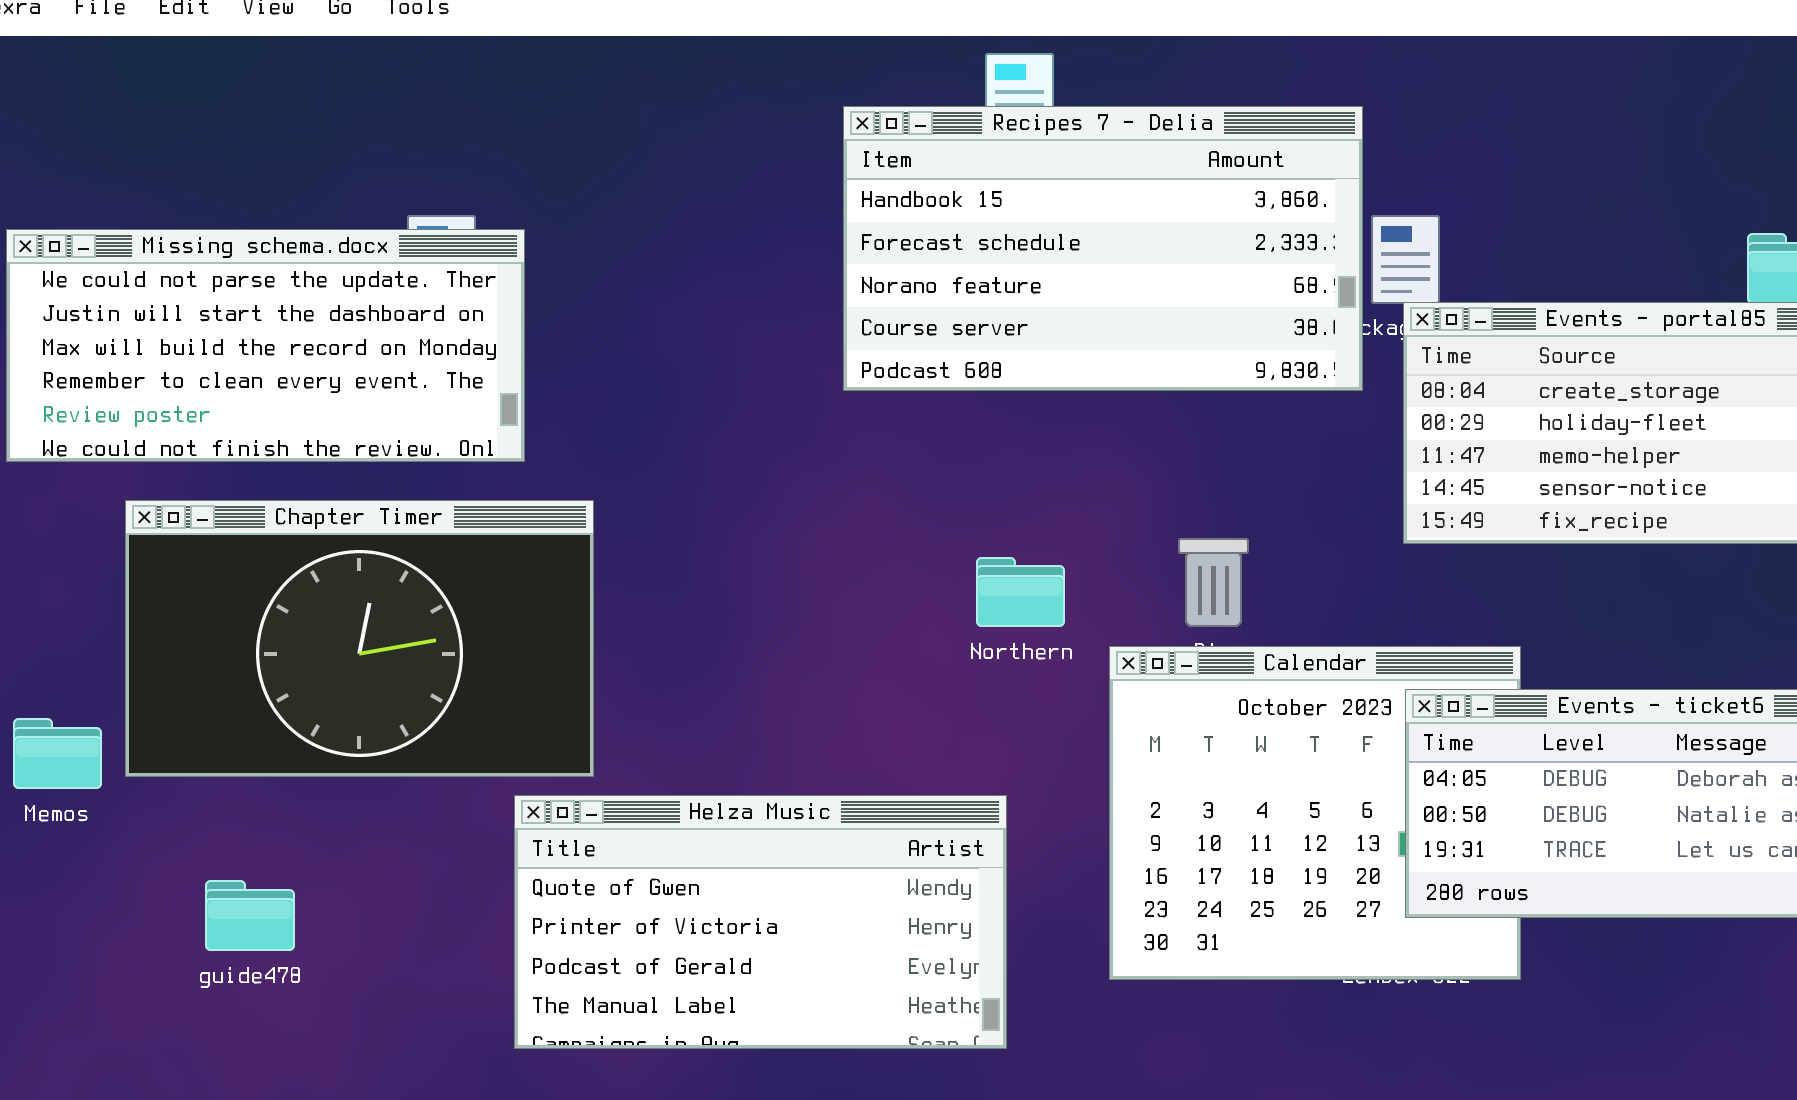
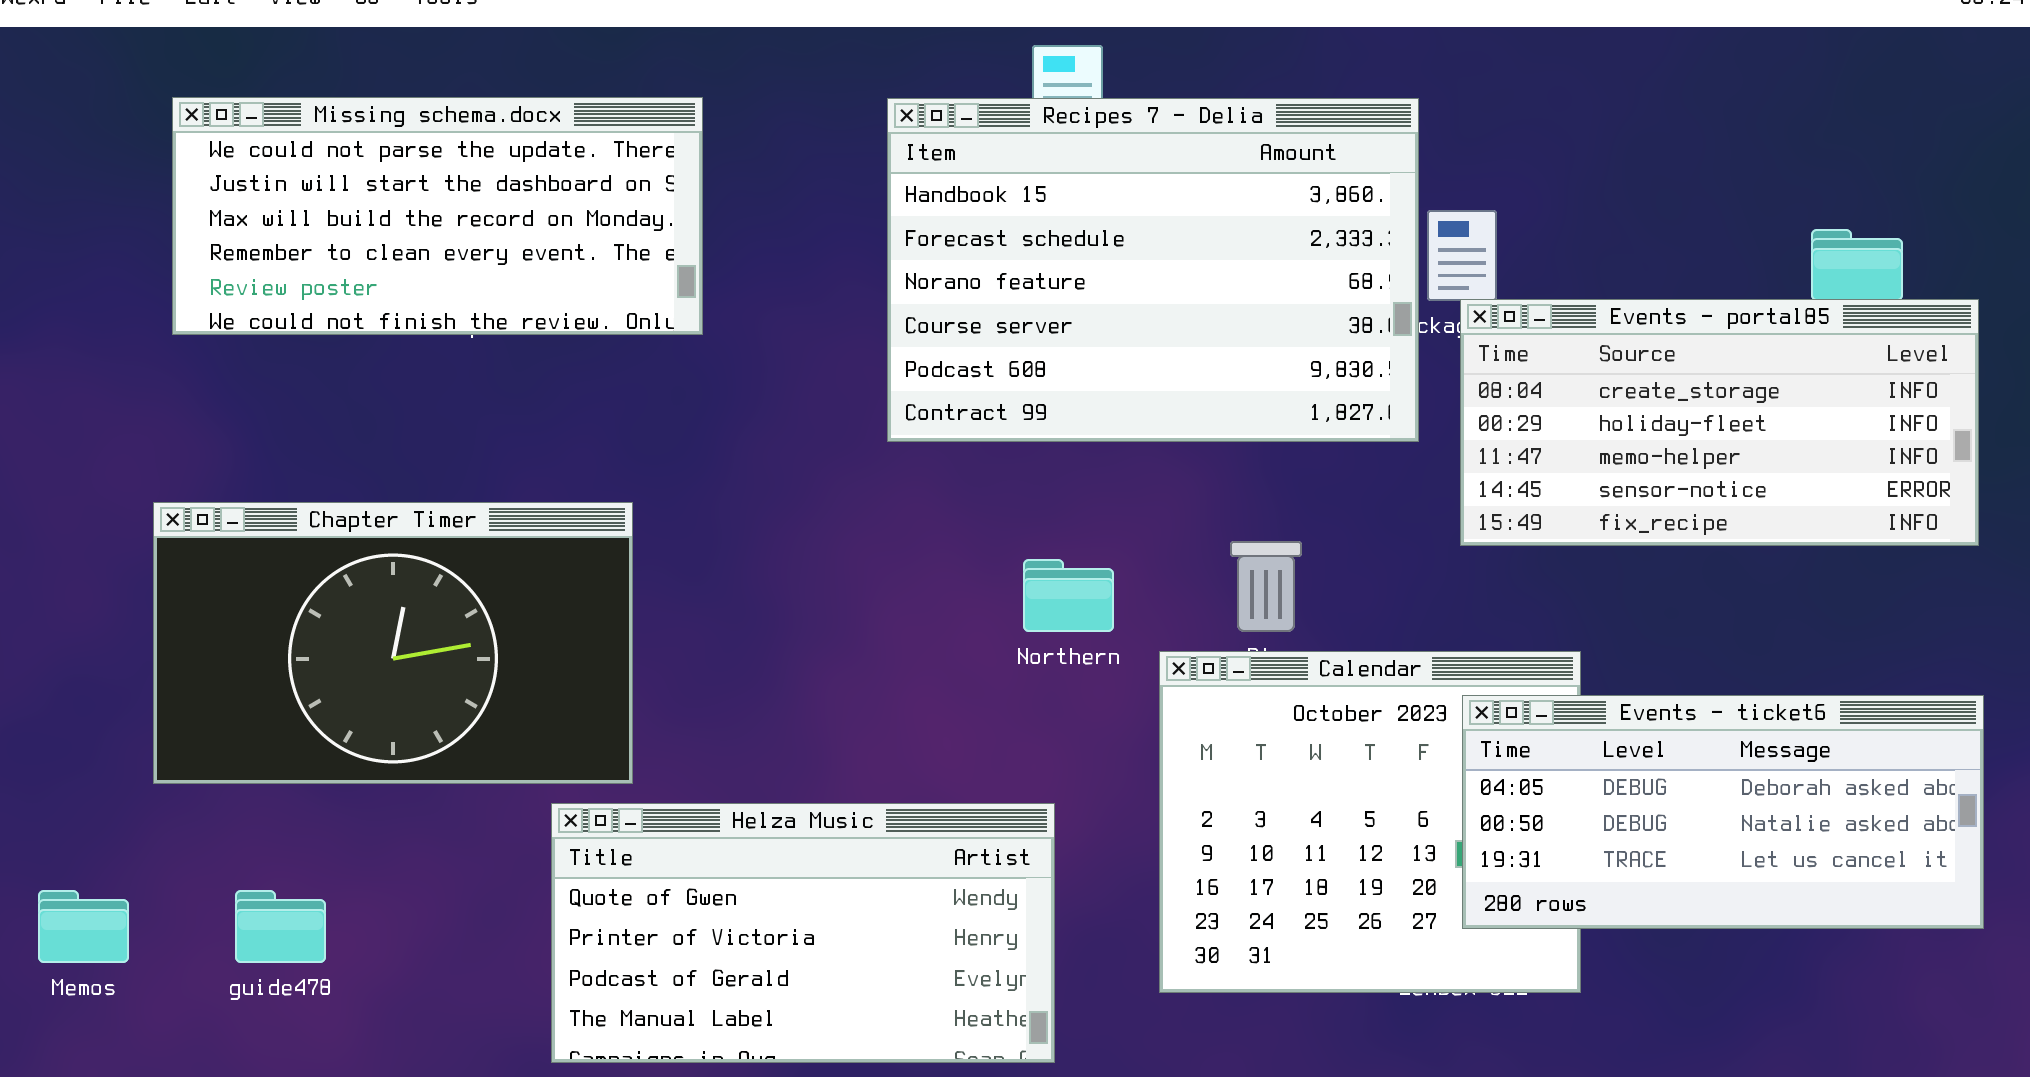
Recipes 7 - Delia: [843,106,1363,391] -> [887,98,1419,442], resized
Missing schema.docx: [6,229,525,462] -> [172,97,703,335], moved
Memos: [13,718,102,789] -> [38,890,129,963], moved

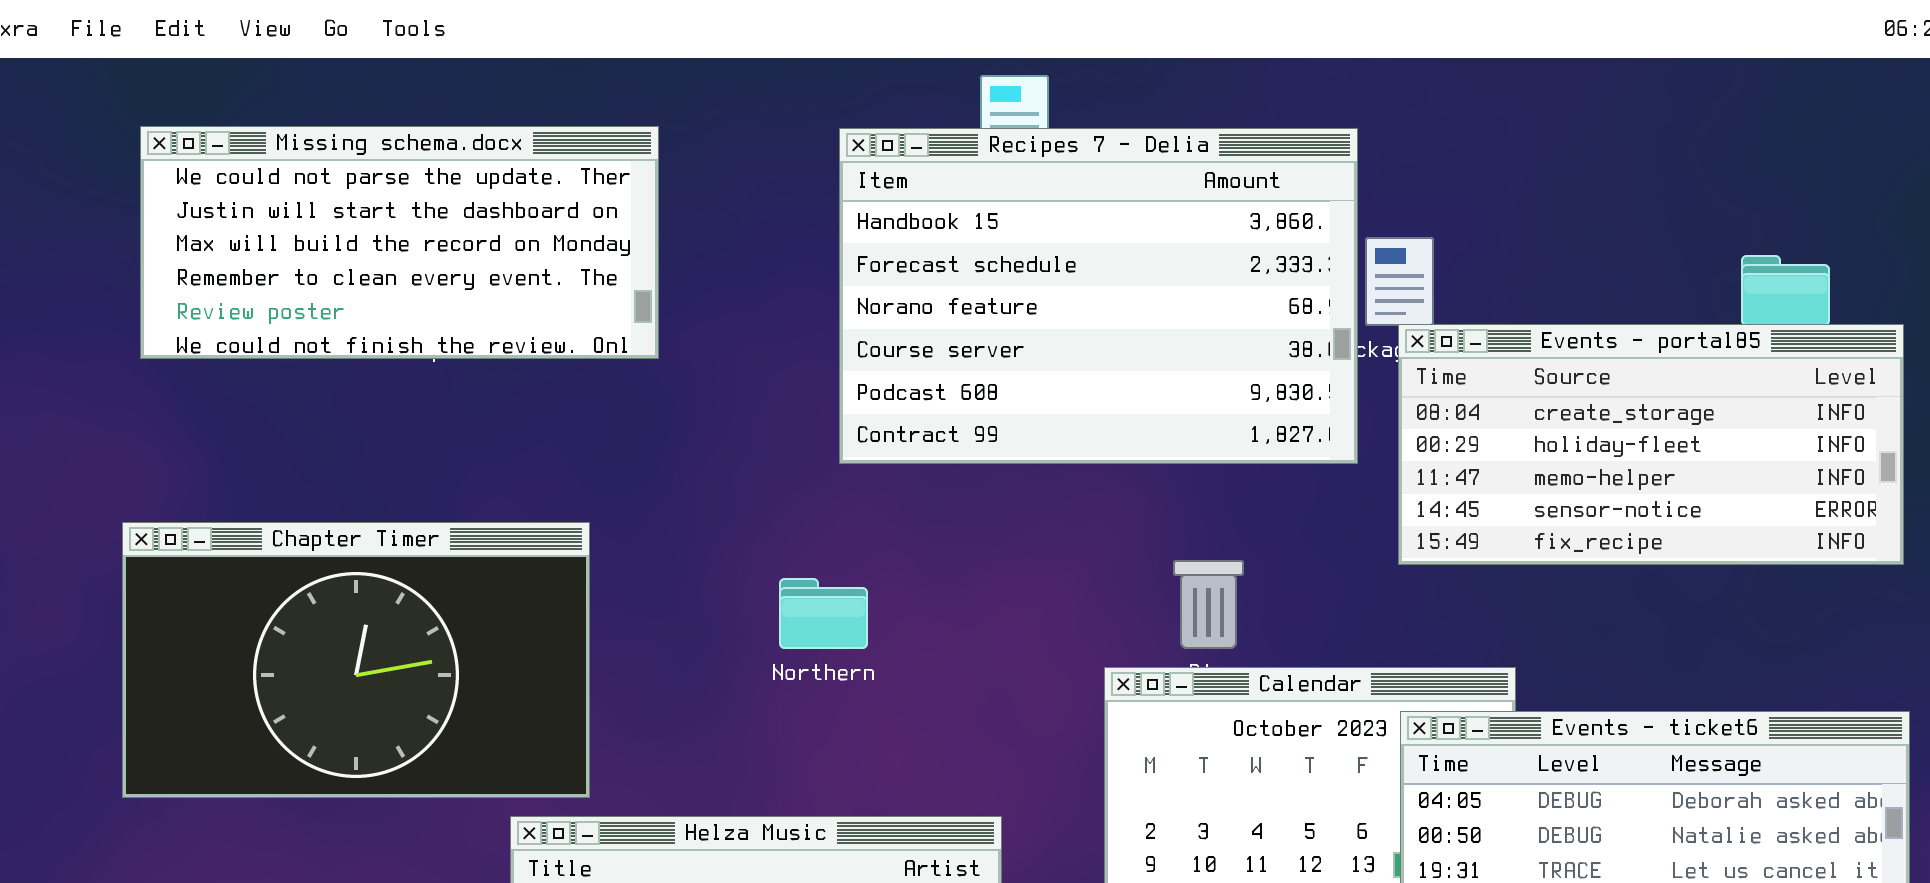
Northern: [1023,559,1114,632] -> [779,578,868,649], moved

